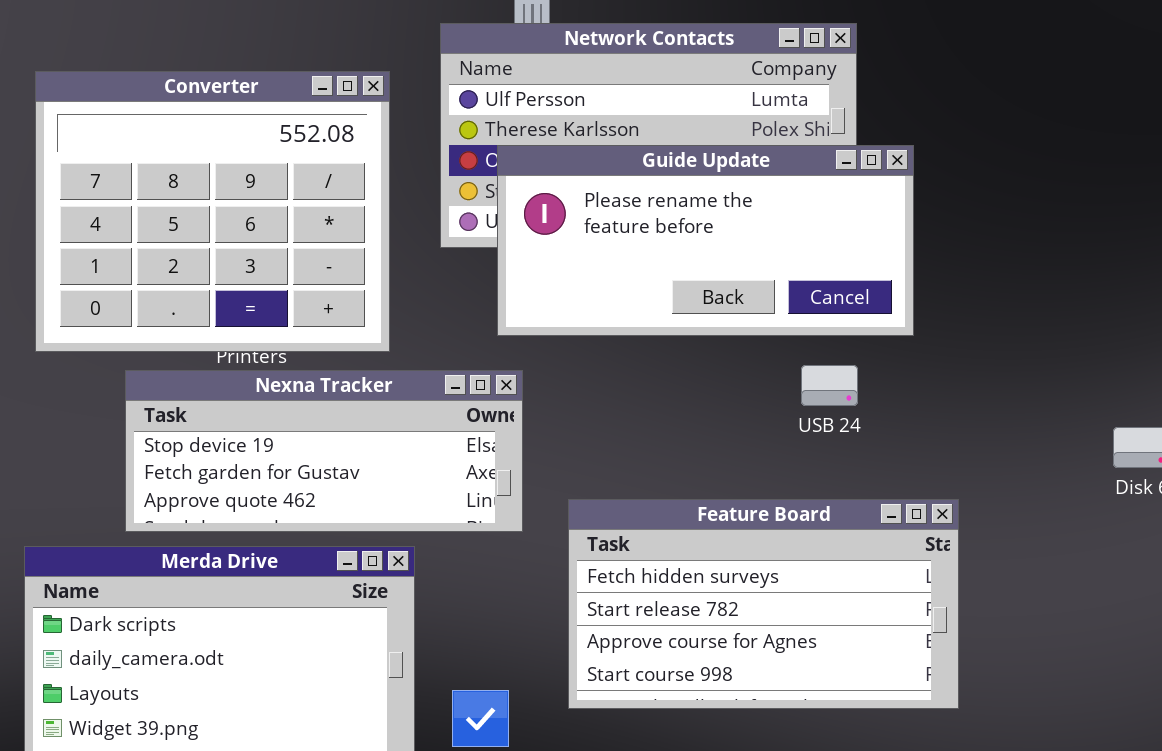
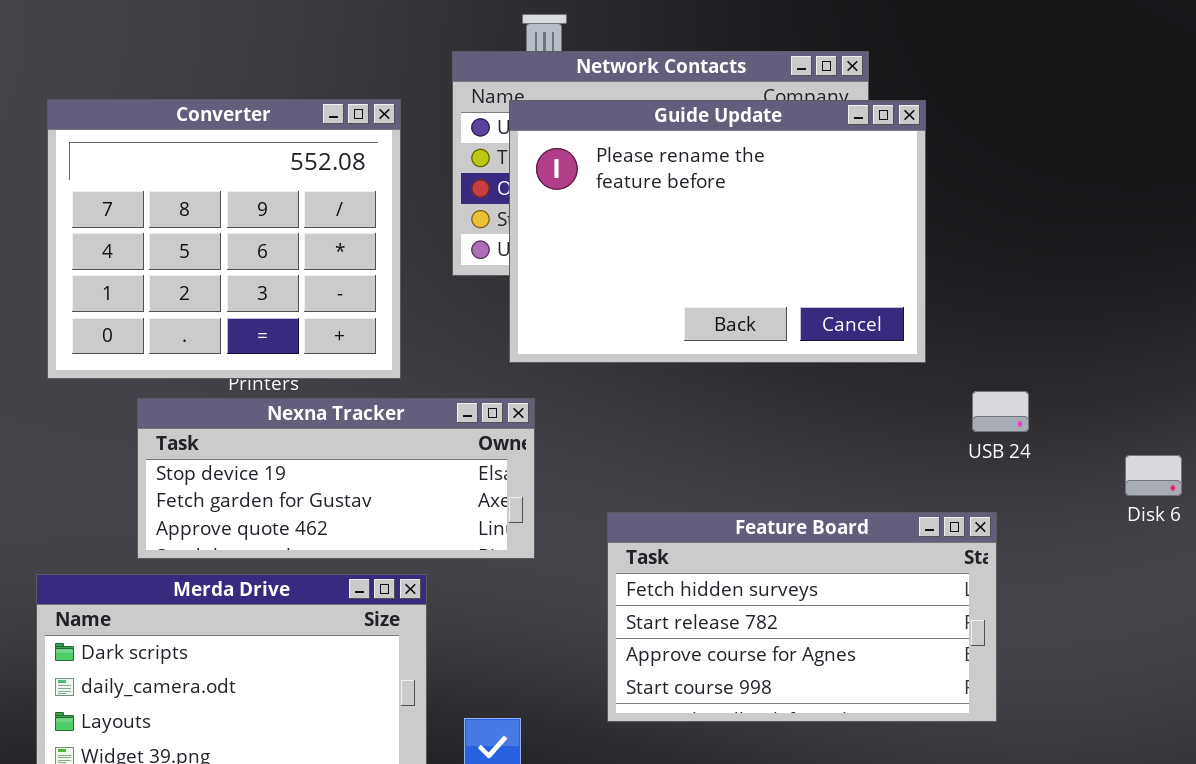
Guide Update: [497,145,914,336] -> [509,100,926,363], resized
USB 24: [801,365,858,406] -> [972,391,1029,432], moved
Feature Board: [568,499,959,709] -> [607,512,997,722], moved

